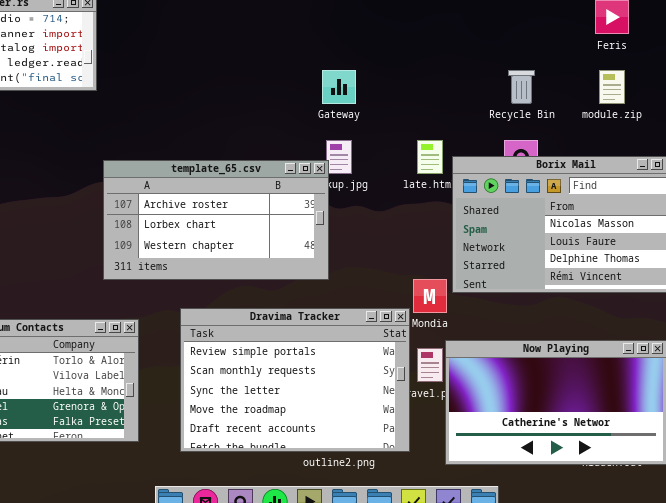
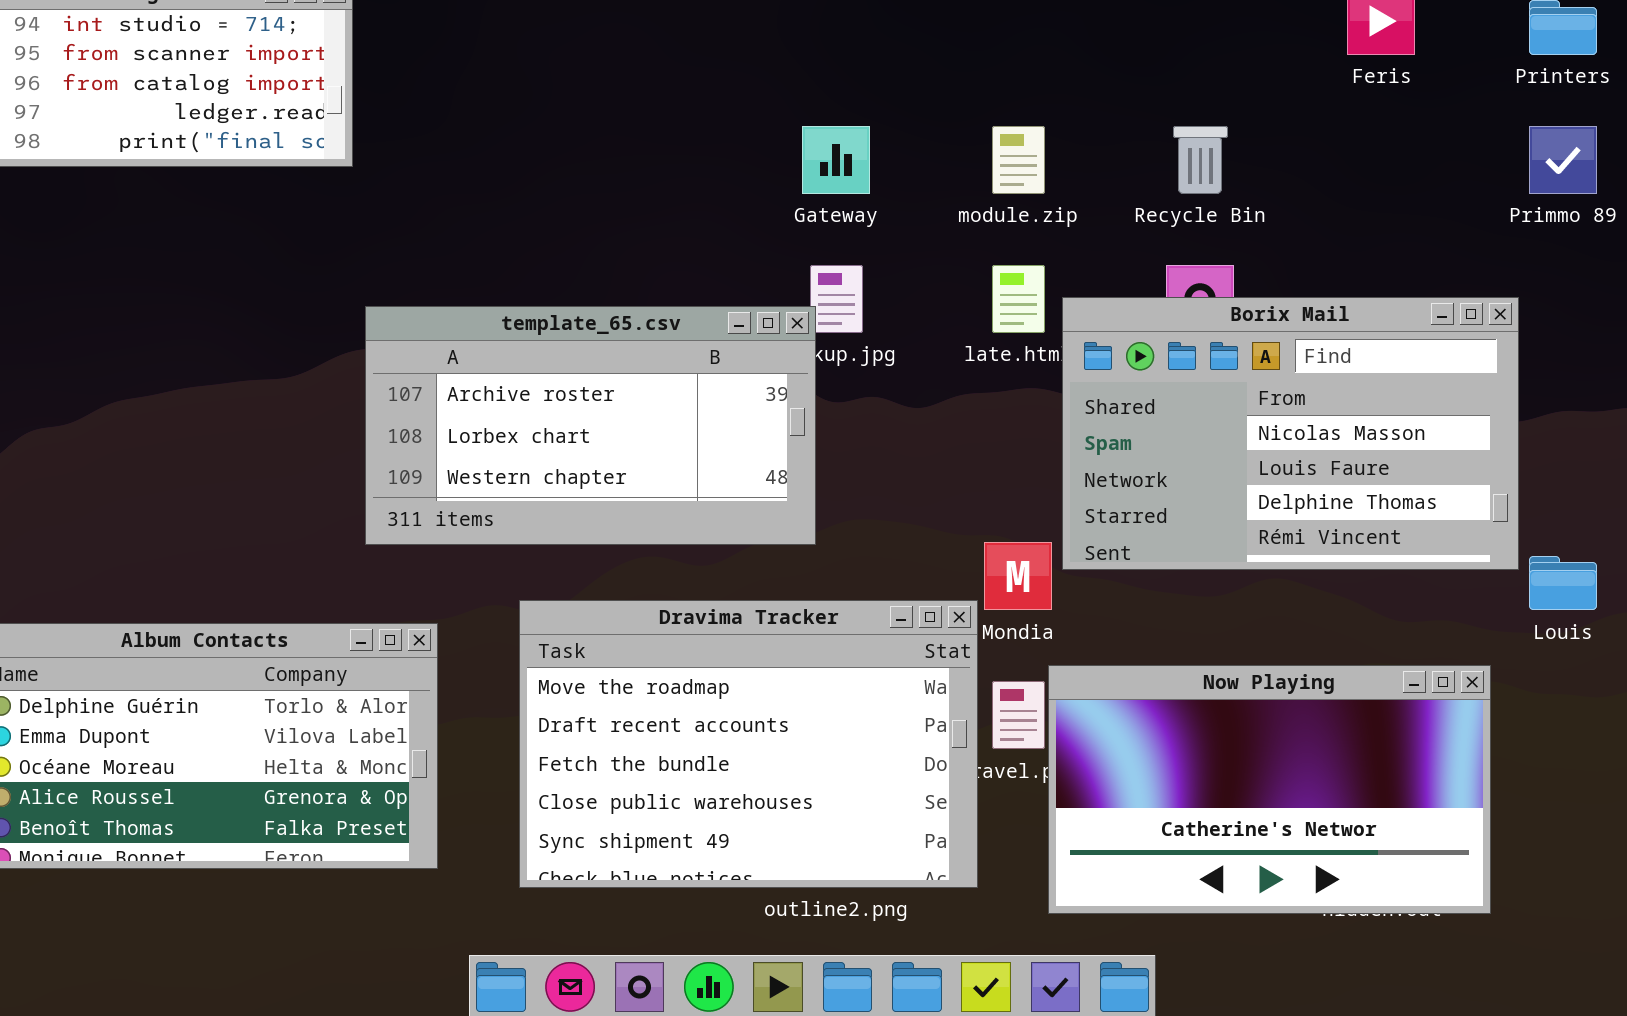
module.zip: [599,70,625,104] -> [992,126,1045,194], moved
Dravima Tracker: [180,308,410,452] -> [519,600,978,888], scrolled down 3 rows

